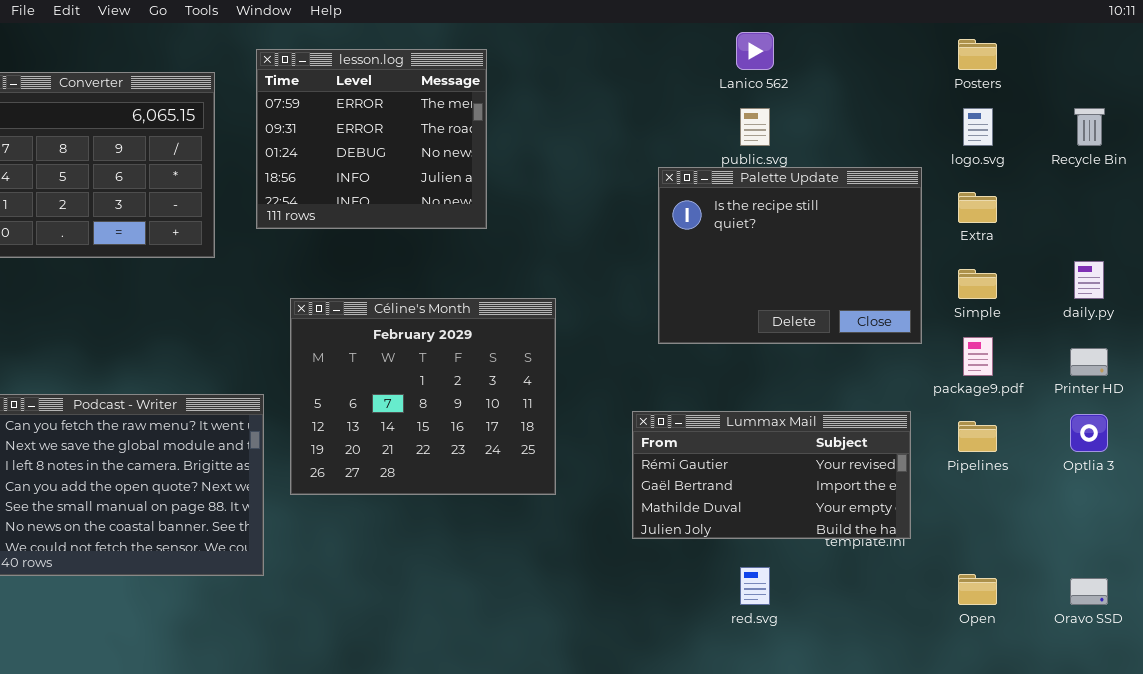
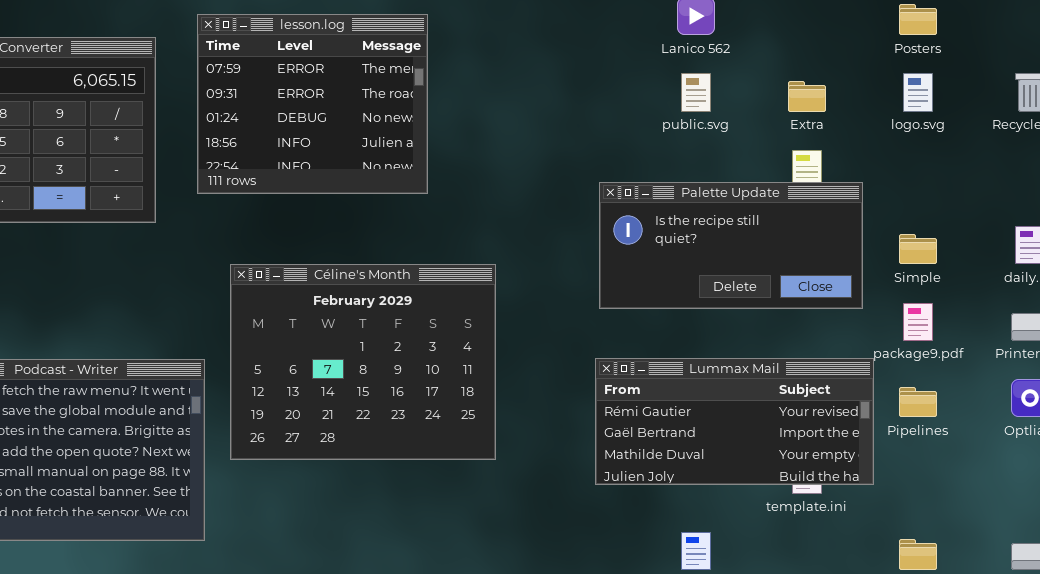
Palette Update: [658,167,922,344] -> [599,182,863,309], resized
Extra: [958,192,997,223] -> [788,81,826,112], moved
Lummax Mail: [632,411,911,539] -> [595,358,874,485], moved

